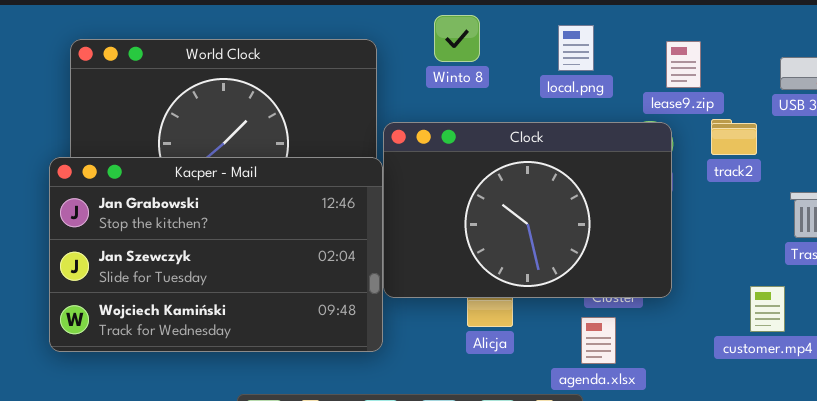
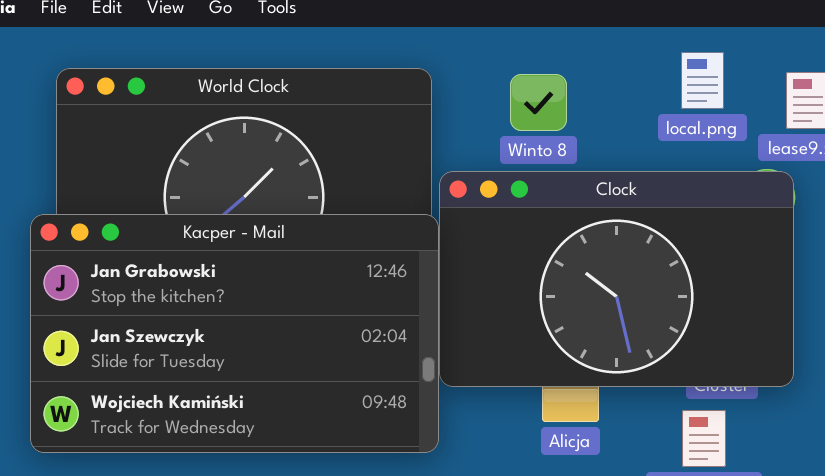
Winto 8: [434,15,480,62] -> [510,74,567,131], moved
local.png: [558,25,594,71] -> [681,52,724,109], moved

